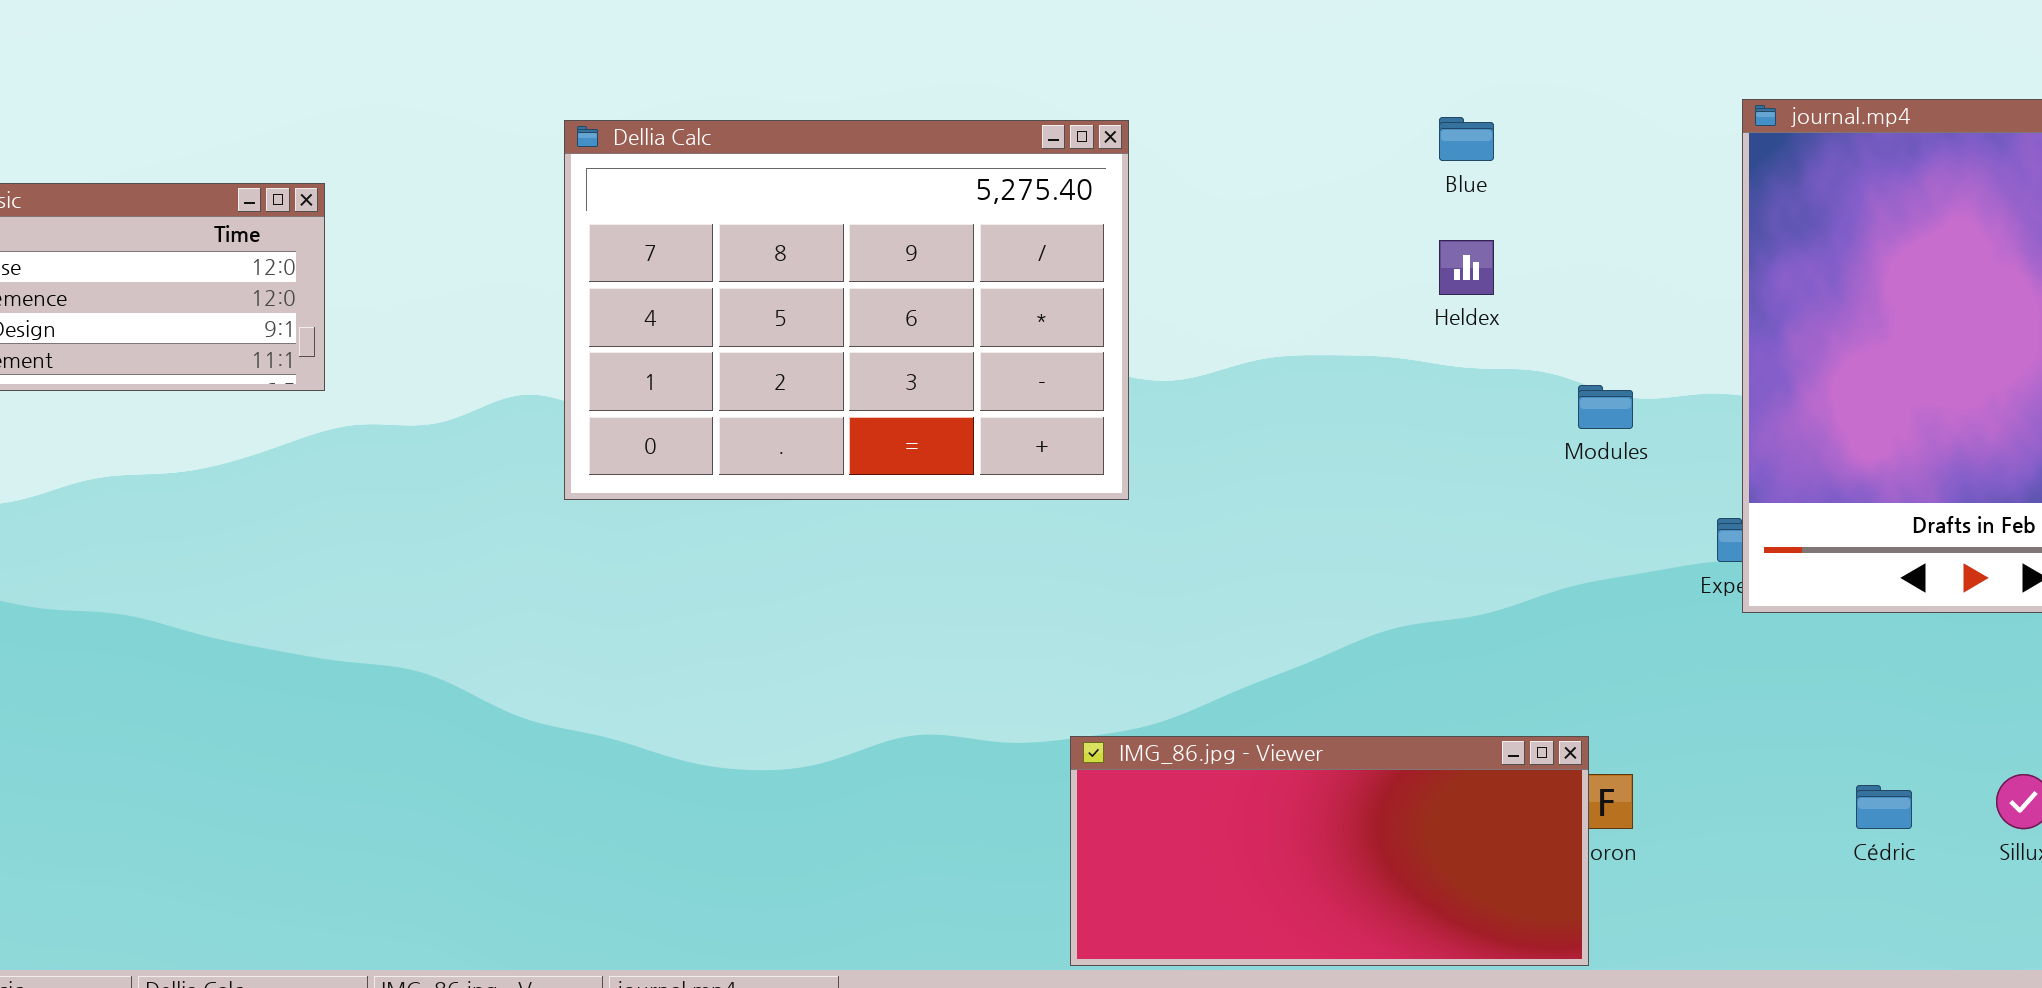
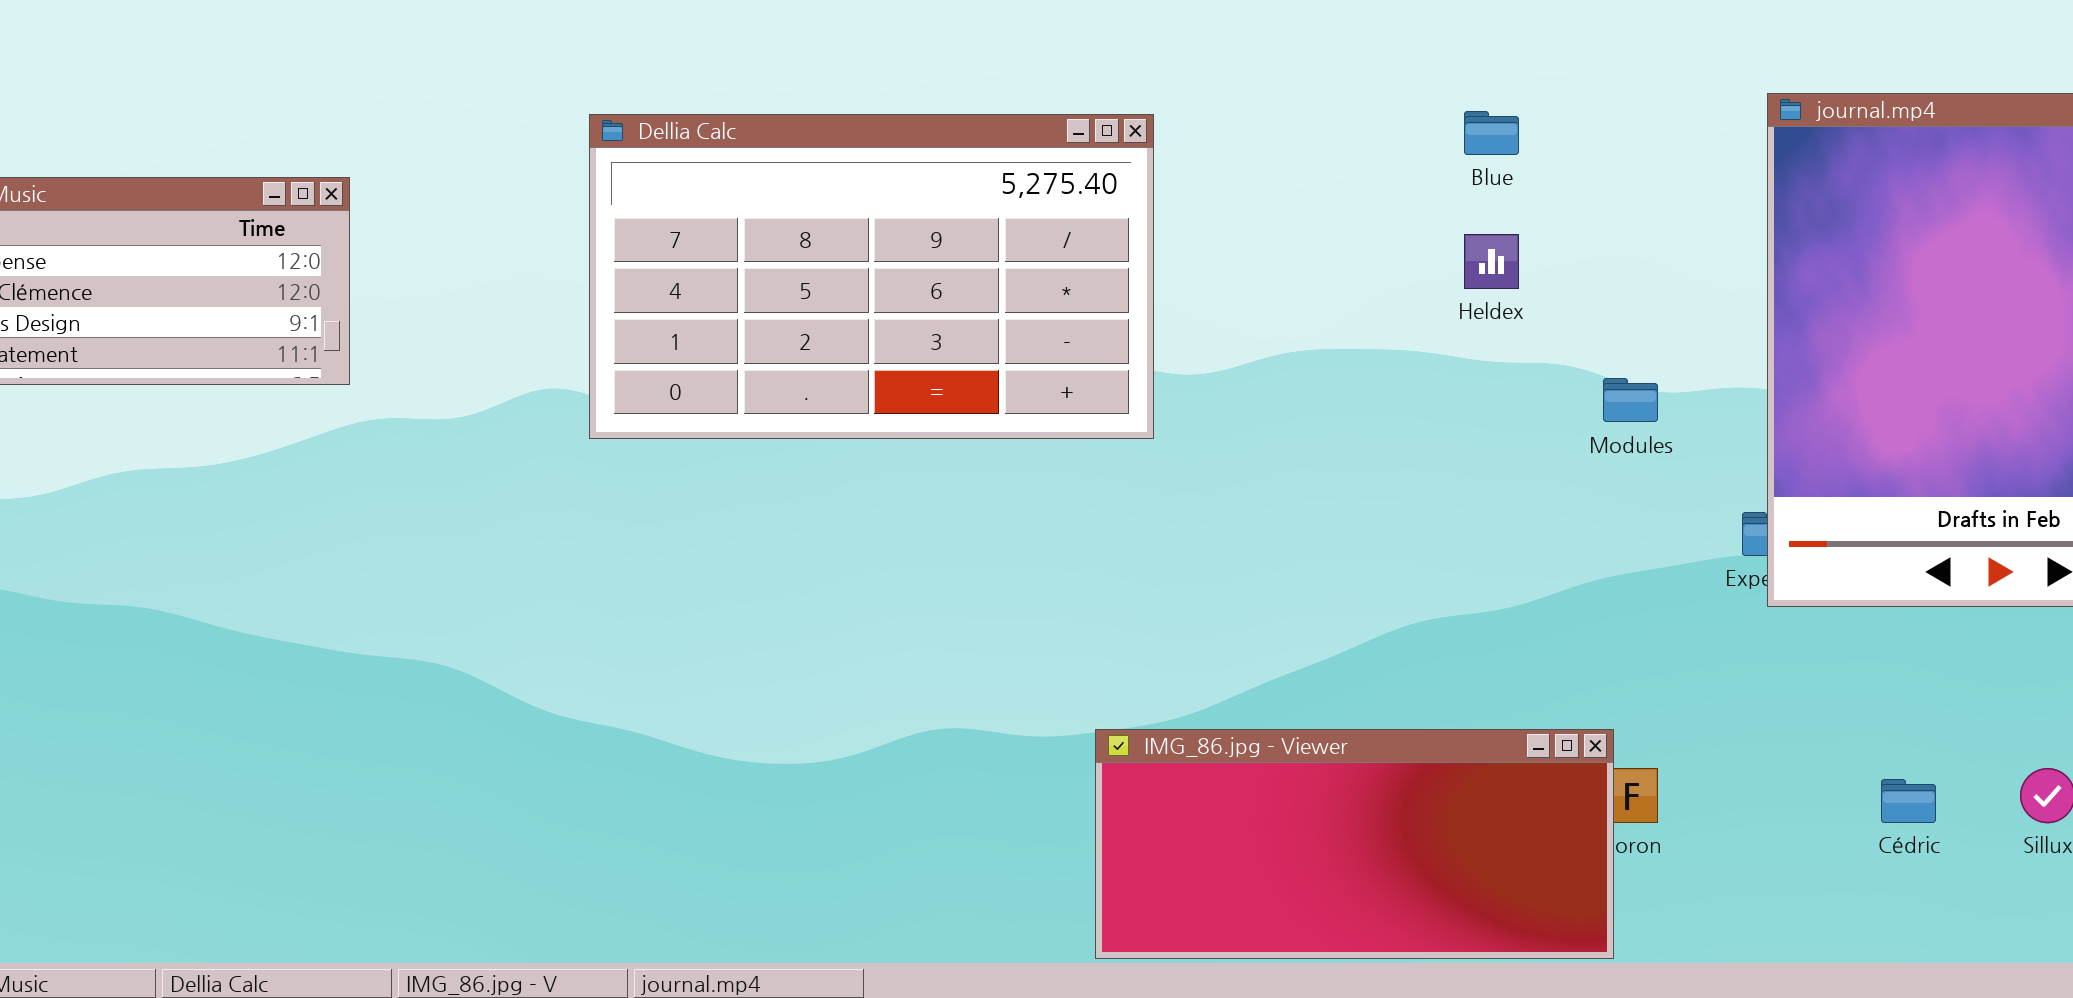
Dellia Calc: [564,120,1129,500] -> [589,114,1154,439], resized

